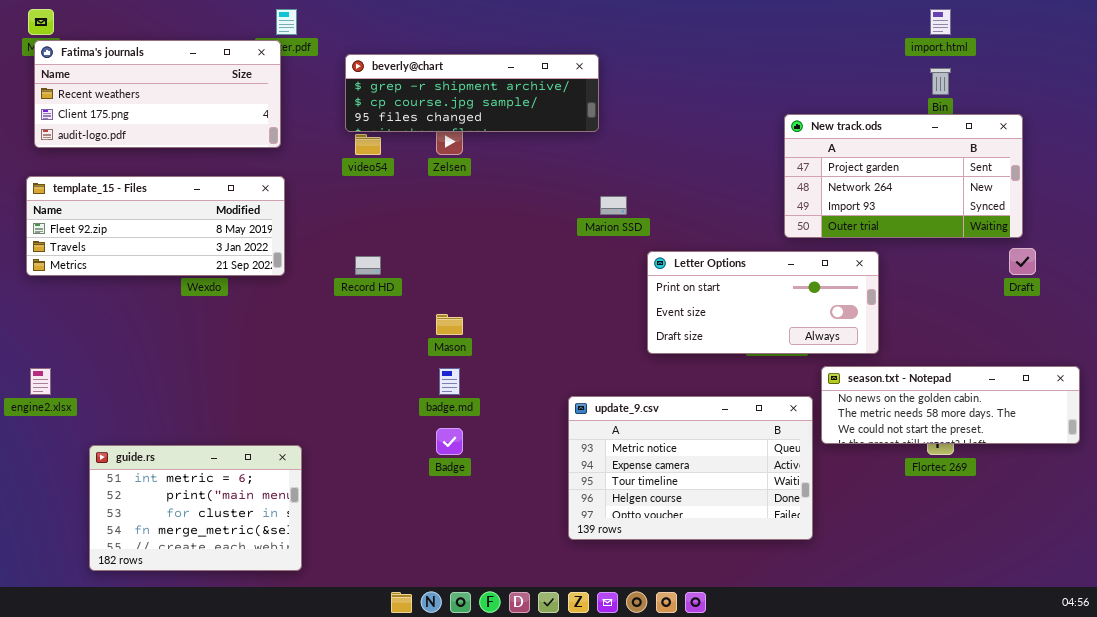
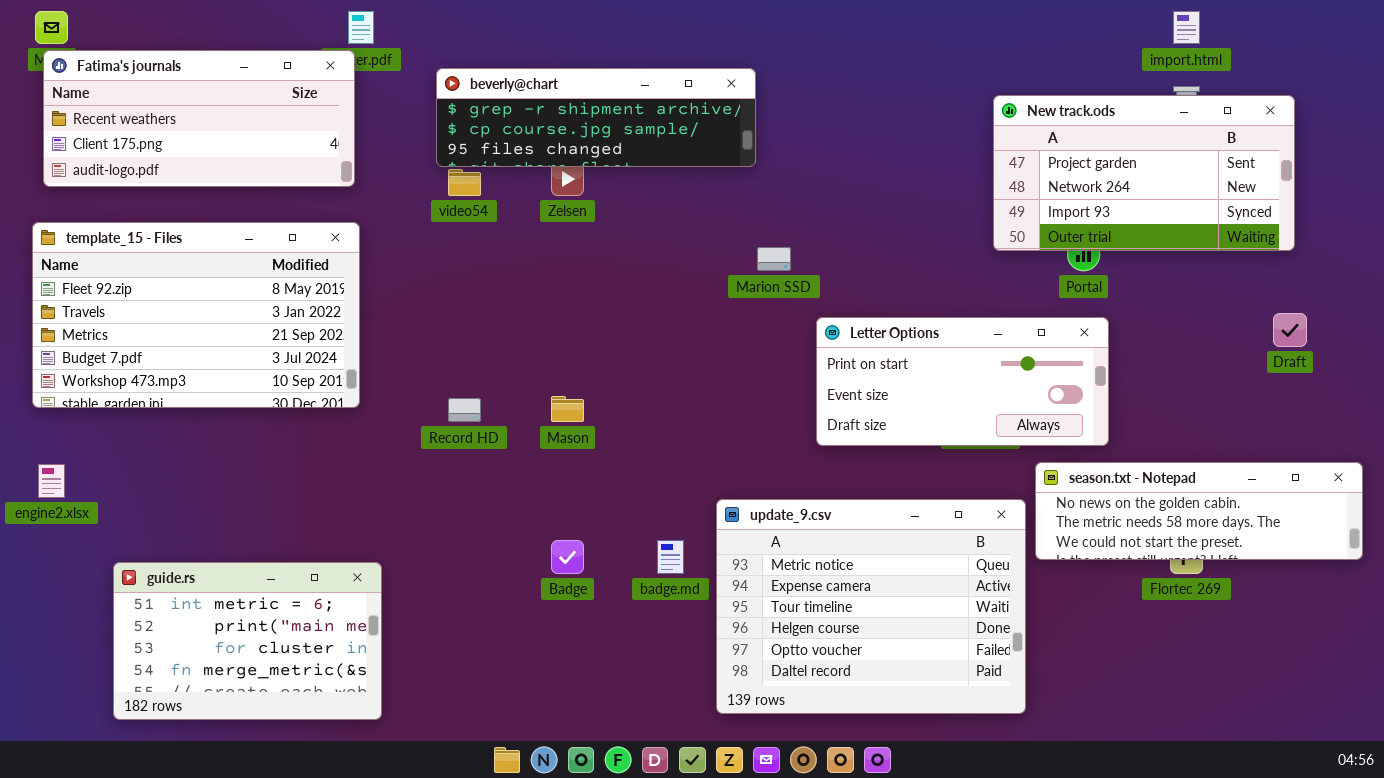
New track.ods: [784,114,1023,238] -> [993,95,1295,251], moved
template_15 - Files: [26,176,285,276] -> [32,222,360,408], resized
Record HD: [355,256,381,275] -> [448,398,481,422], moved
badge.md: [439,368,460,395] -> [657,540,684,574], moved
update_9.csv: [568,396,813,540] -> [716,499,1026,714], resized

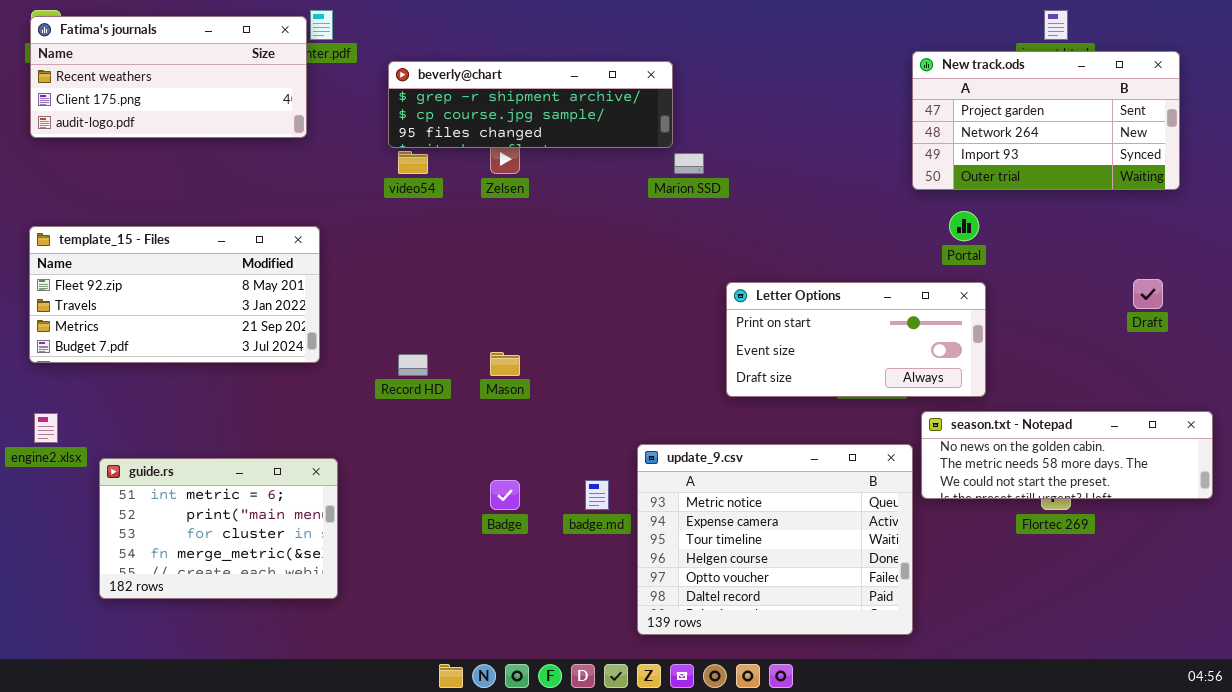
Fatima's journals: [43,50,355,187] -> [30,16,307,138], moved
New track.ods: [993,95,1295,251] -> [912,51,1180,190], moved
template_15 - Files: [32,222,360,408] -> [29,226,320,363], resized
Marion SSD: [757,247,791,271] -> [674,153,704,174], moved
guide.rs: [113,562,382,720] -> [99,458,338,599], moved

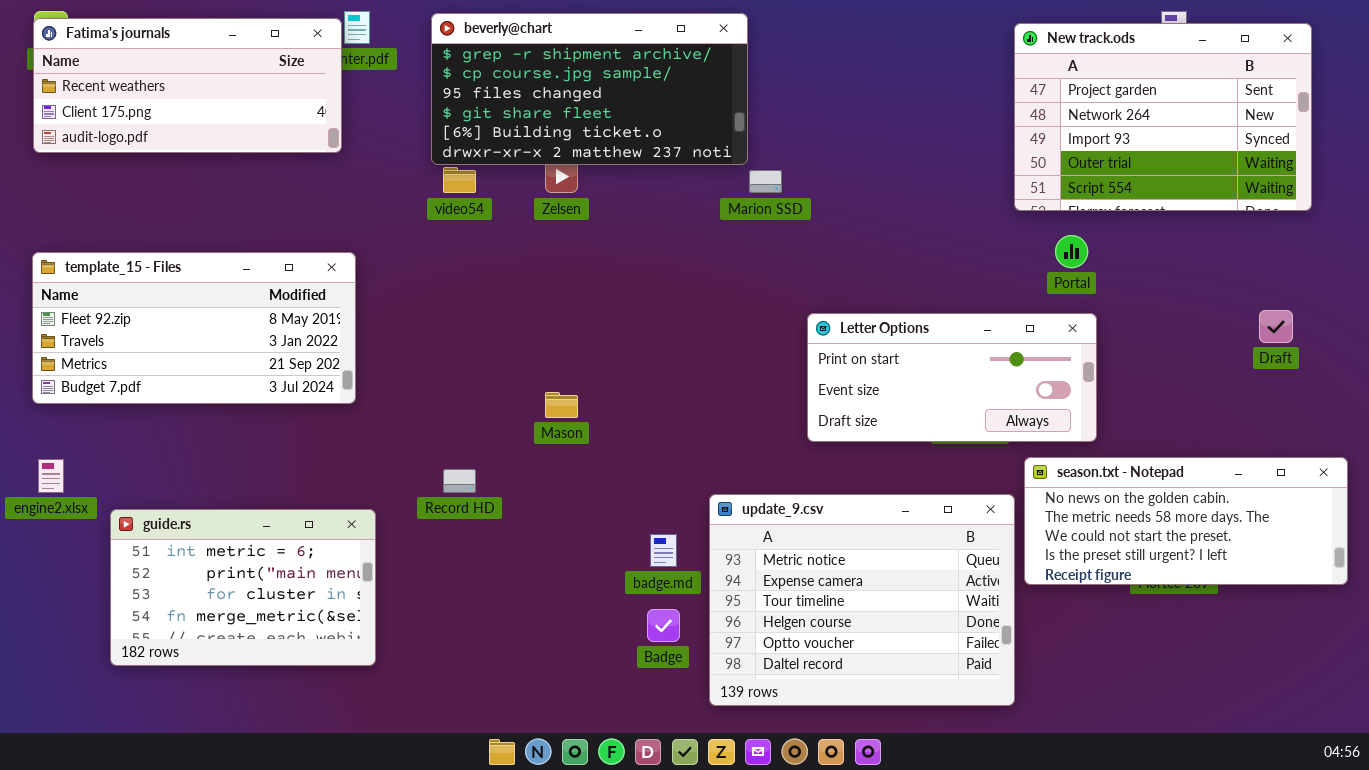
New track.ods: [912,51,1180,190] -> [1014,23,1312,211], resized
beverly@chart: [388,61,673,148] -> [431,13,748,165], resized
Record HD: [398,354,428,376] -> [443,469,476,493], moved
season.txt - Notepad: [921,411,1213,499] -> [1024,457,1348,585], resized
Badge: [490,480,520,510] -> [647,609,680,642], moved

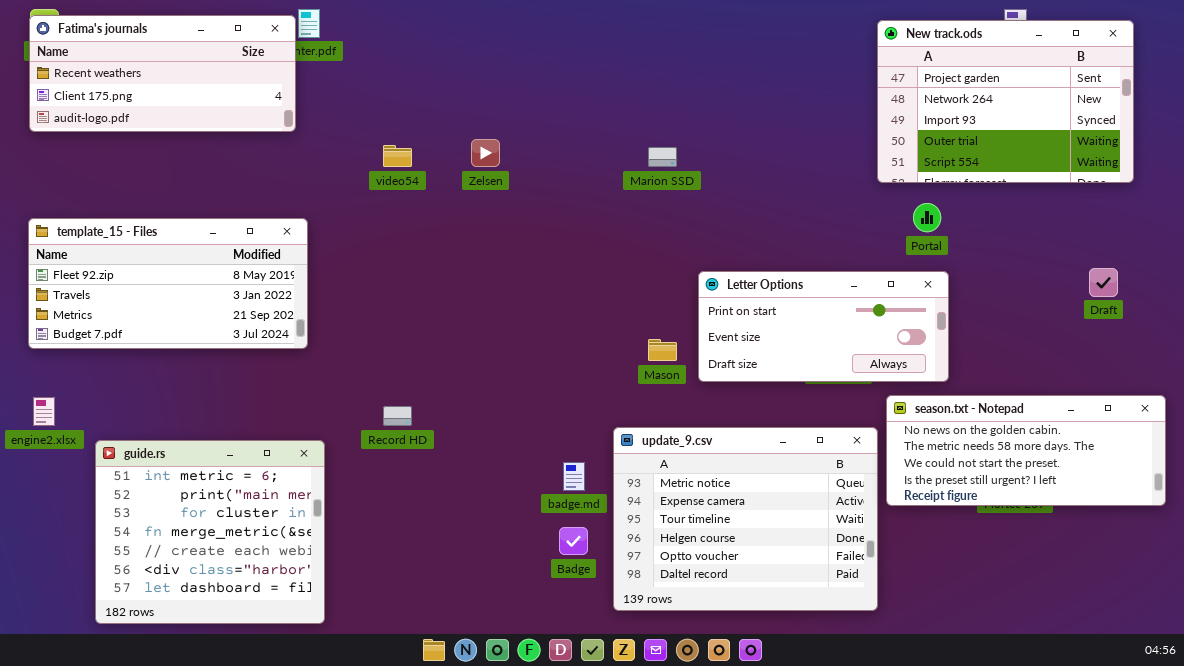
beverly@chart: [431,13,748,165] -> none, closed
Mason: [545,392,578,418] -> [648,339,677,361], moved
guide.rs: [110,509,376,666] -> [95,440,325,624], resized

